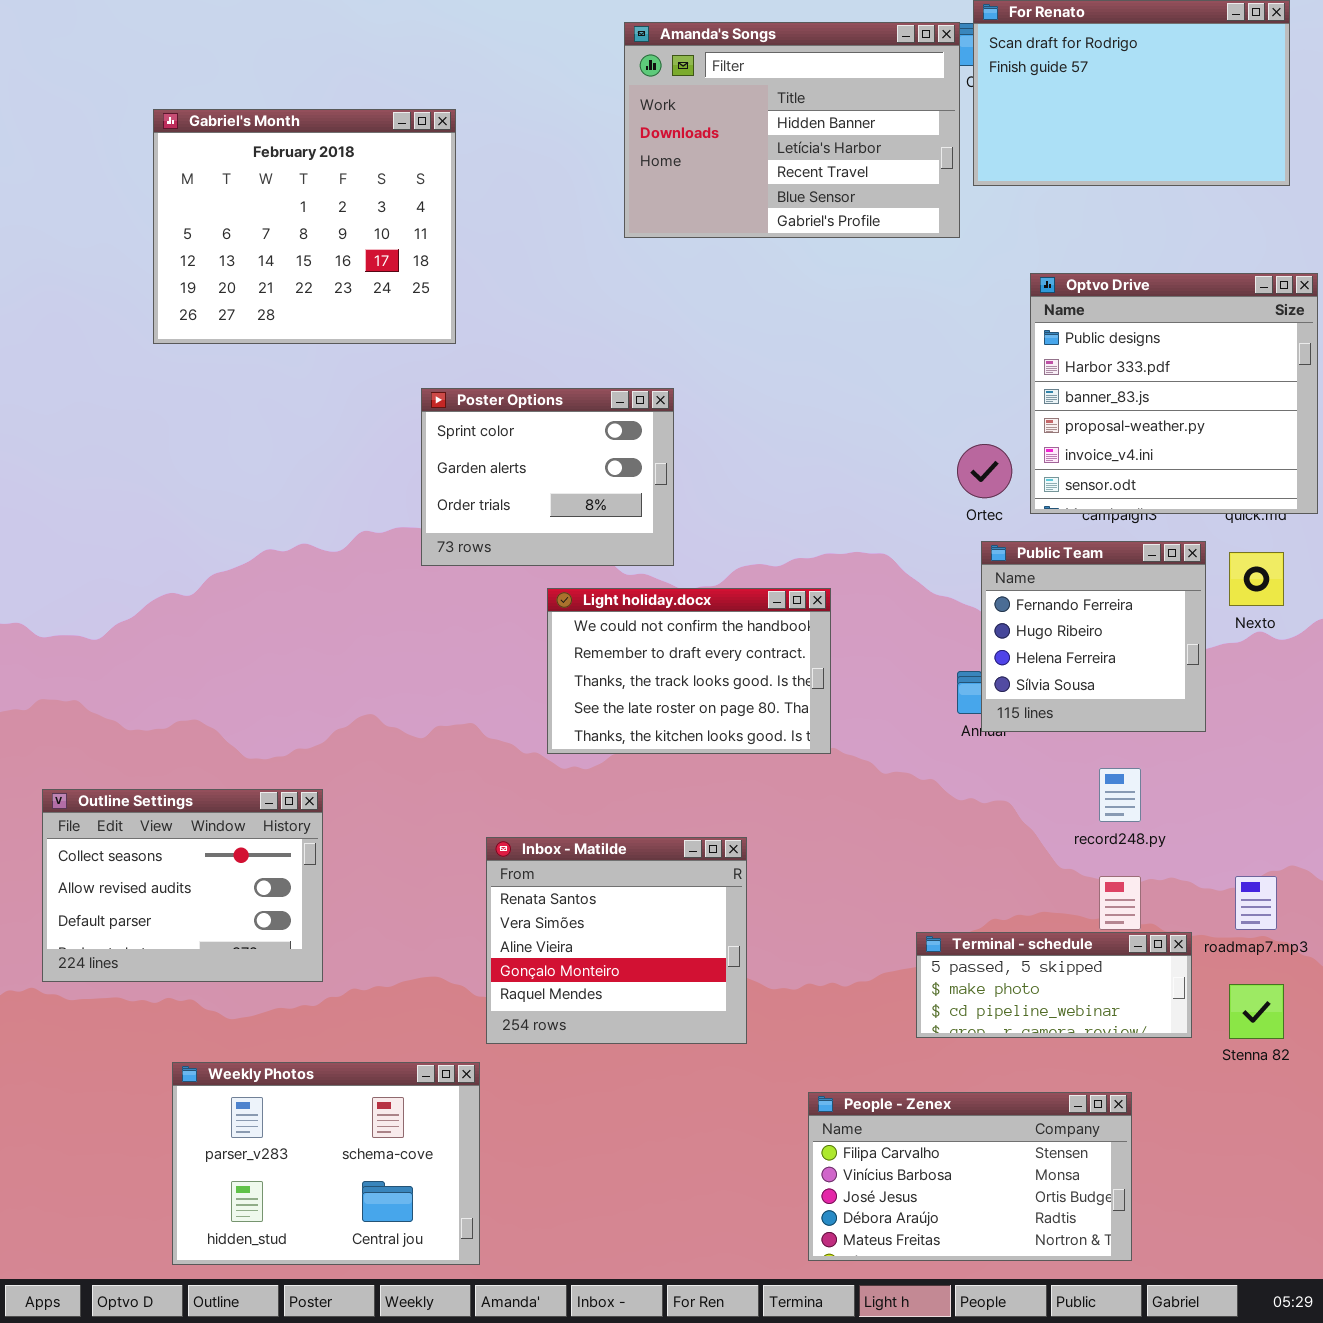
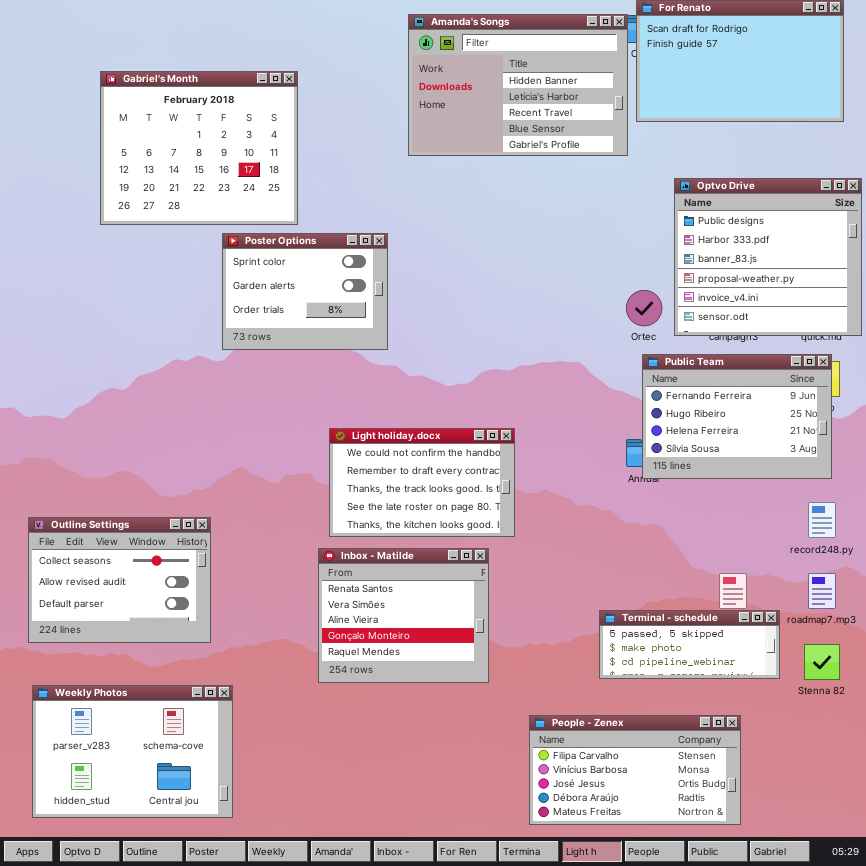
Poster Options: [421,388,674,566] -> [222,233,388,350], moved
Public Team: [981,541,1206,732] -> [642,354,832,479], resized
Light holiday.docx: [547,588,831,754] -> [329,428,515,537], moved
record248.py: [1099,768,1141,822] -> [808,502,836,538], moved
Weekly Photos: [172,1062,480,1265] -> [32,685,233,818], moved

